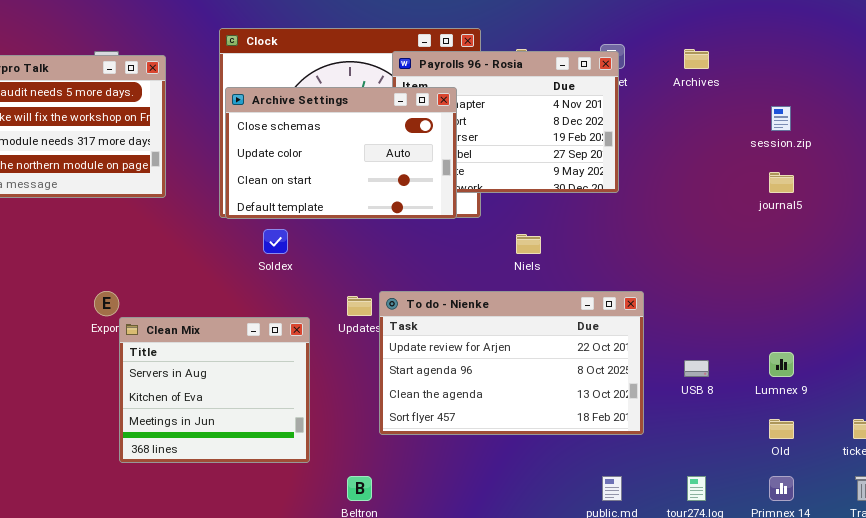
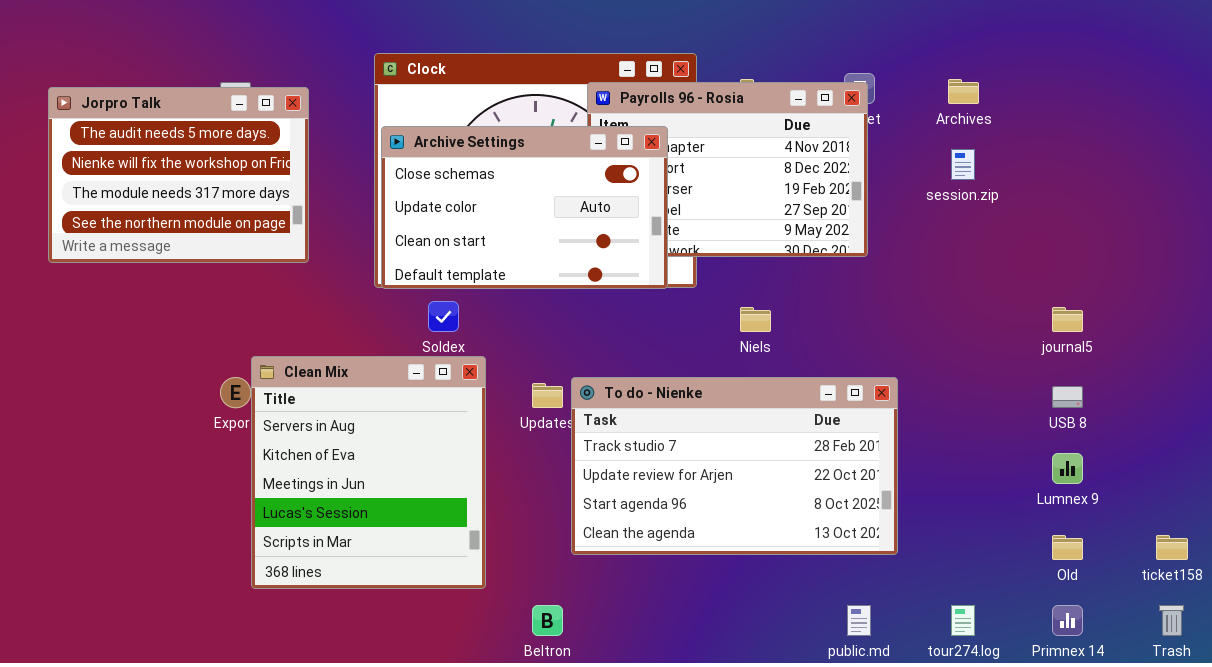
session.zip: [771,106,791,131] -> [951,149,975,180], moved
journal5: [769,172,794,193] -> [1052,307,1083,332], moved
To do - Nienke: [379,291,644,435] -> [571,377,898,555], scrolled up 1 row
Clean Mix: [119,317,310,463] -> [251,356,486,589], resized
USB 8: [684,360,709,377] -> [1052,386,1083,408], moved

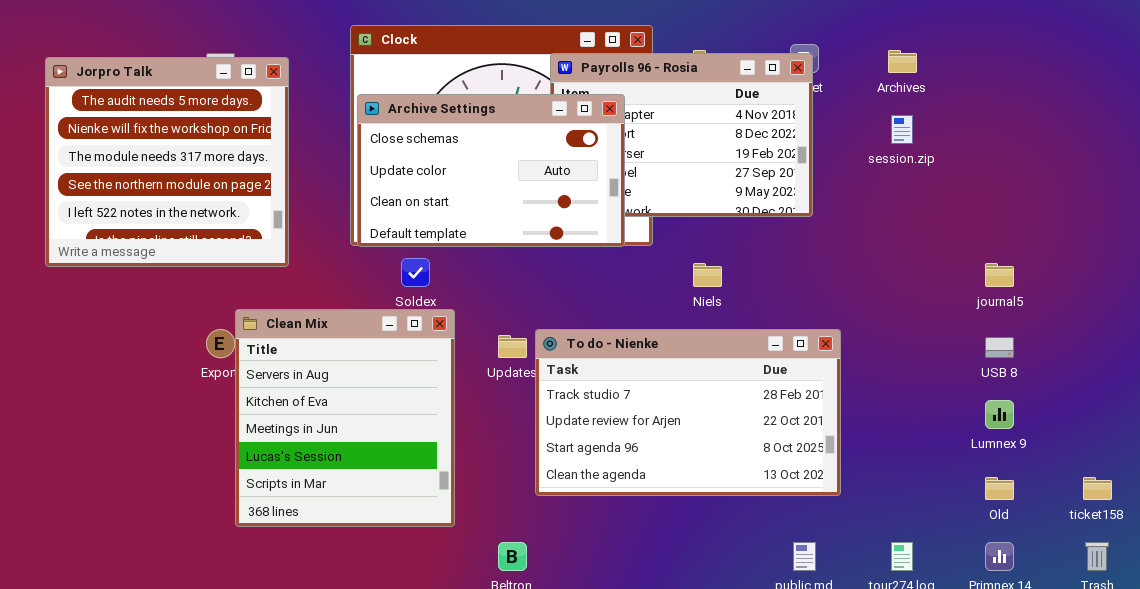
Jorpro Talk: [48,87,309,263] -> [45,57,289,267], resized

